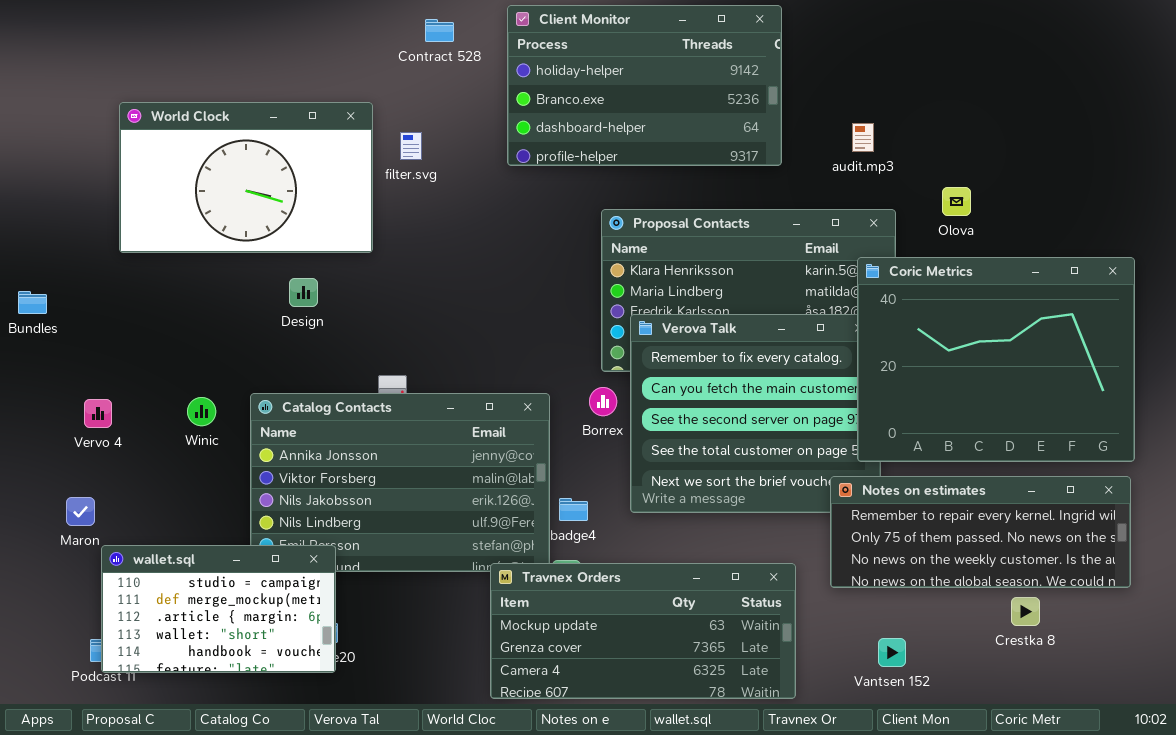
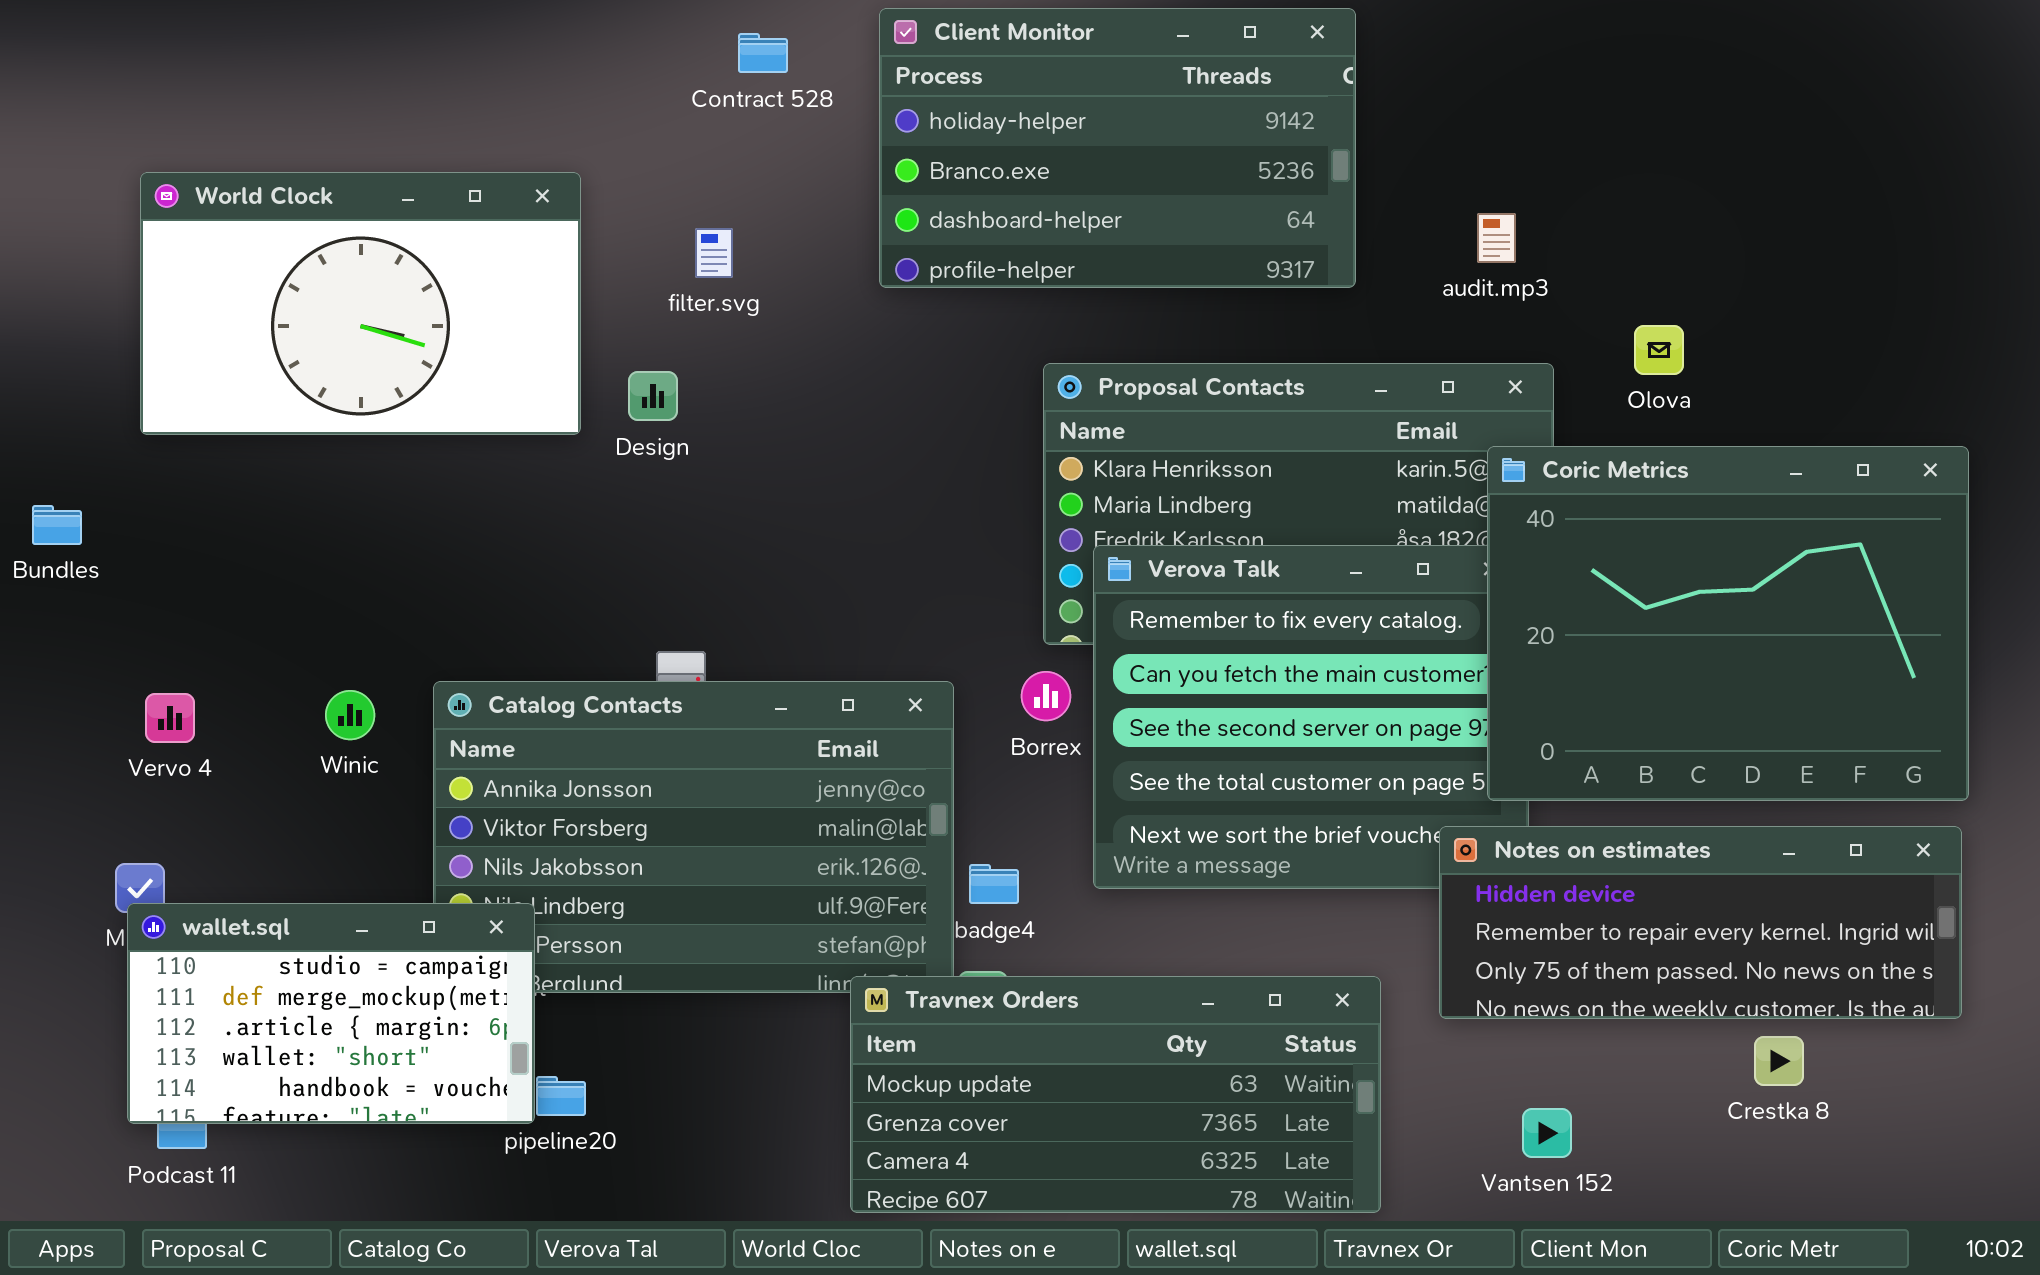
World Clock: [119,102,373,253] -> [140,172,581,435], moved
Design: [289,278,318,307] -> [628,371,678,421], moved
Notes on estimates: [830,476,1131,588] -> [1439,826,1962,1019], scrolled up 1 row
wallet.sql: [101,545,336,673] -> [127,903,535,1124], moved

